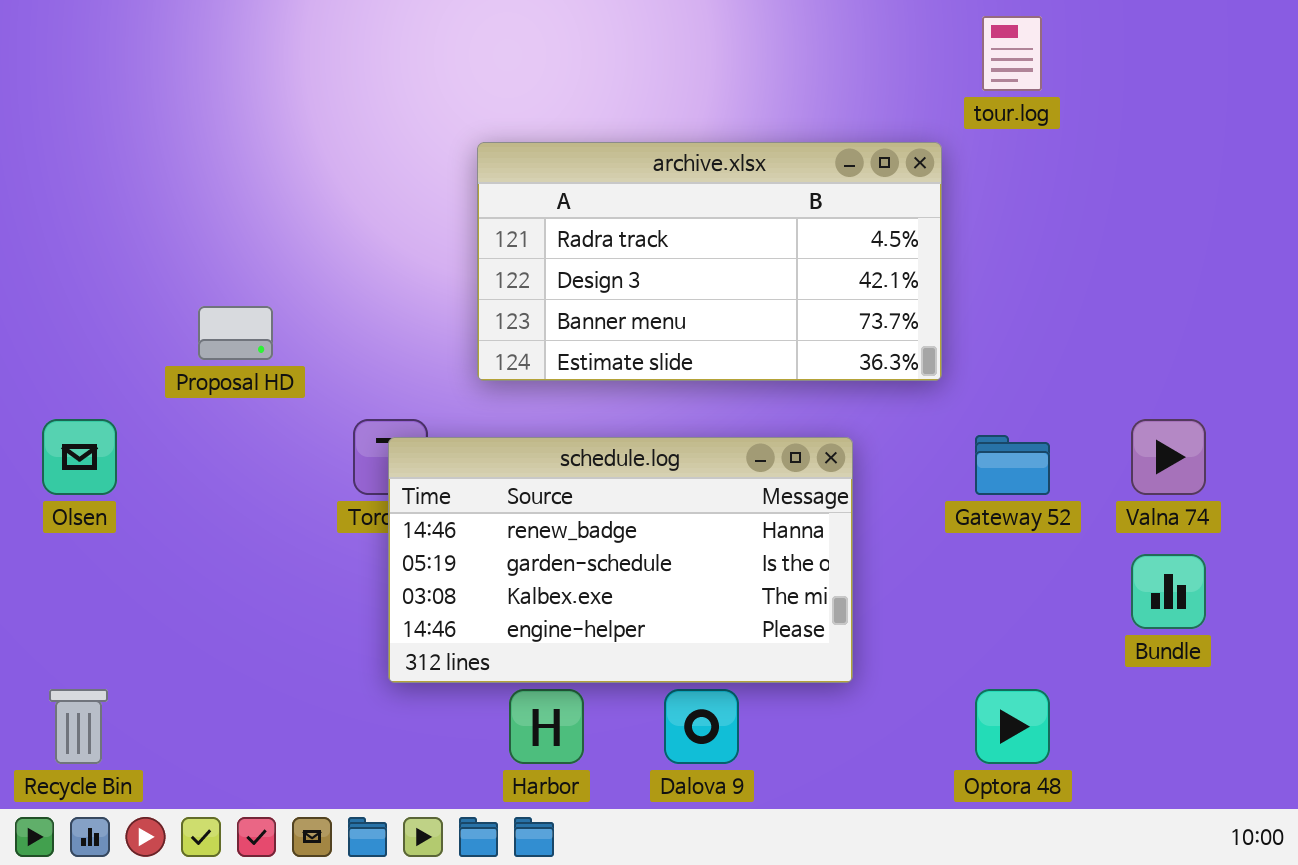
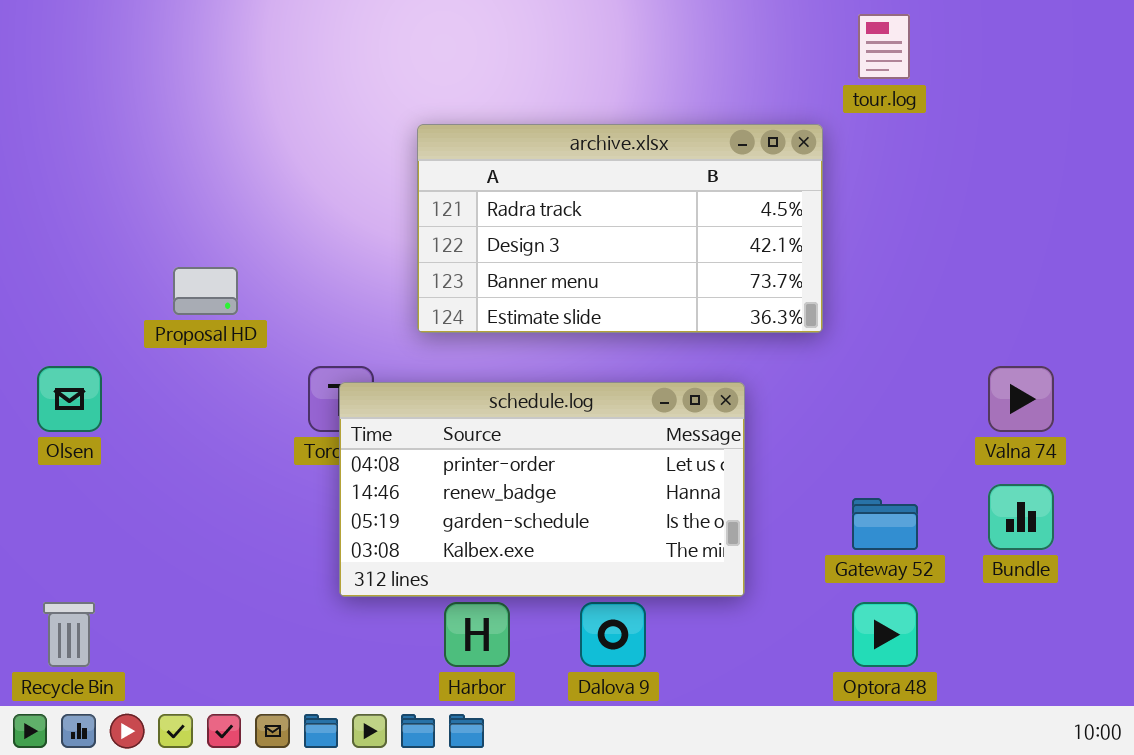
Gateway 52: [975,435,1050,495] -> [852,498,918,550], moved
schedule.log: [388,437,853,683] -> [339,382,745,597], scrolled up 1 row

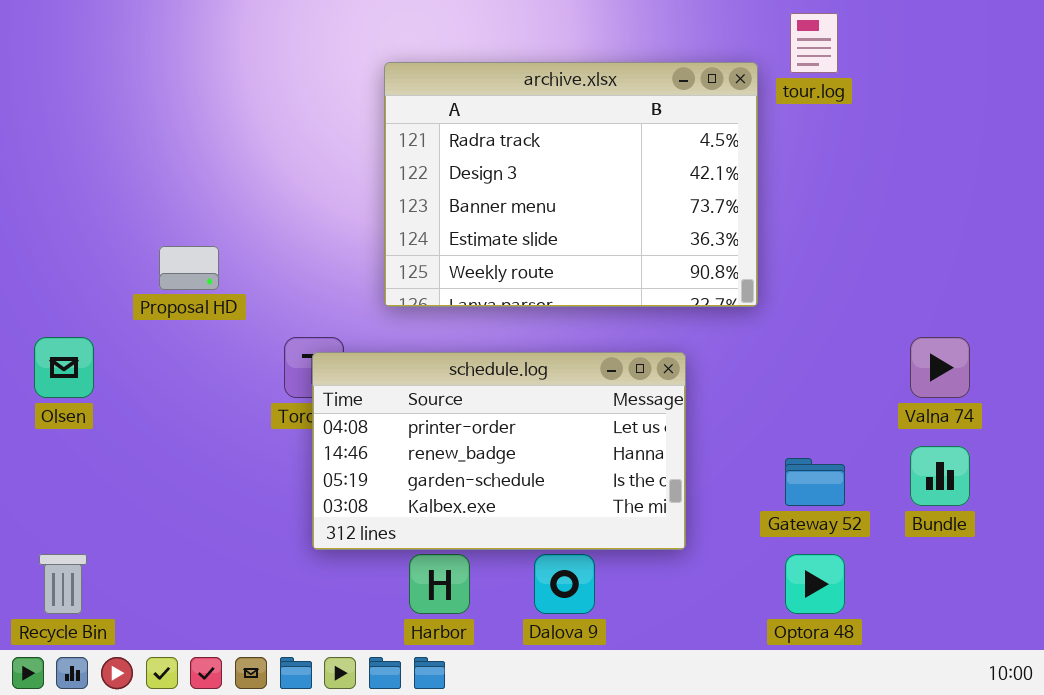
archive.xlsx: [417,124,823,333] -> [384,62,758,307], resized

